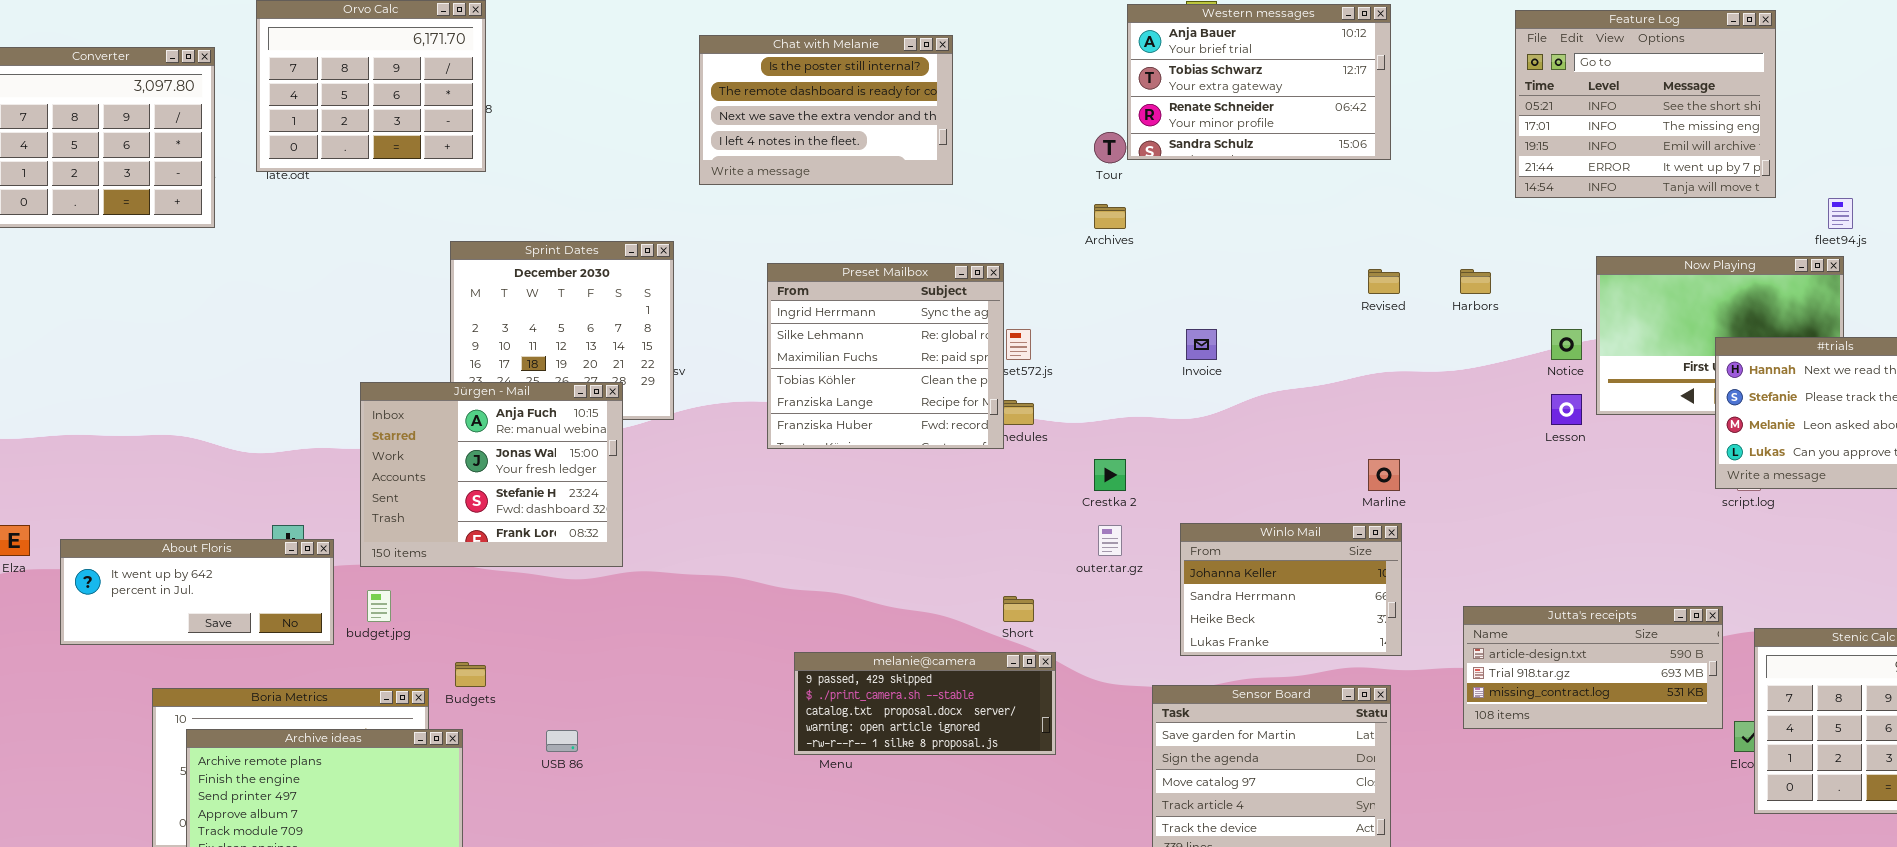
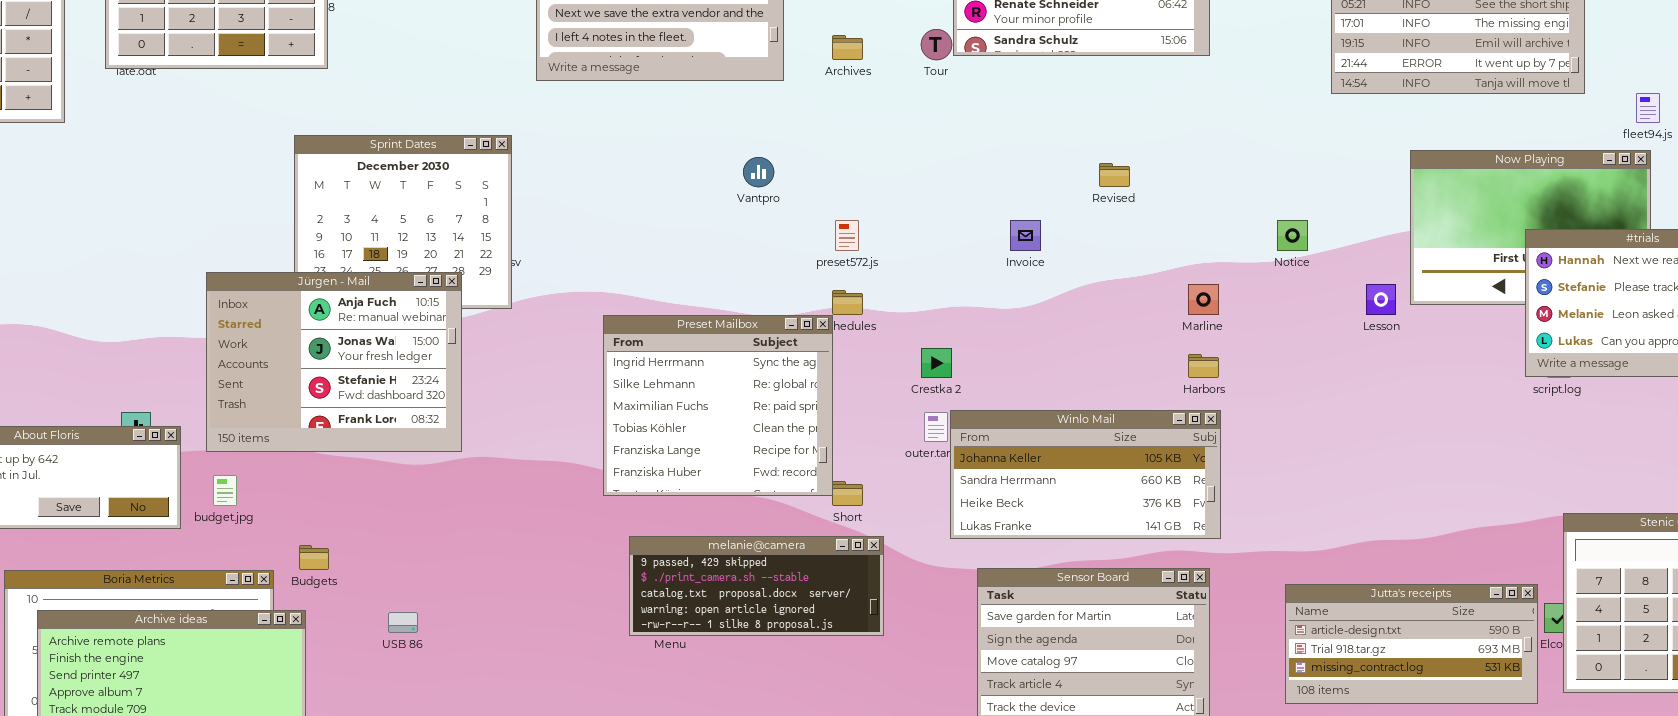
Archives: [1094,204,1126,229] -> [832,35,863,60], moved
Preset Mailbox: [767,263,1004,449] -> [603,315,833,496], moved
Revised: [1368,269,1400,294] -> [1099,163,1130,187], moved
Harbors: [1460,269,1491,294] -> [1188,354,1219,378], moved
Notice: [1551,329,1582,360] -> [1277,220,1308,251], moved
Marline: [1368,459,1400,491] -> [1188,284,1219,315], moved
Winlo Mail: [1180,523,1402,656] -> [950,410,1221,539], resized
Jutta's receipts: [1463,606,1723,729] -> [1285,584,1538,704], moved

